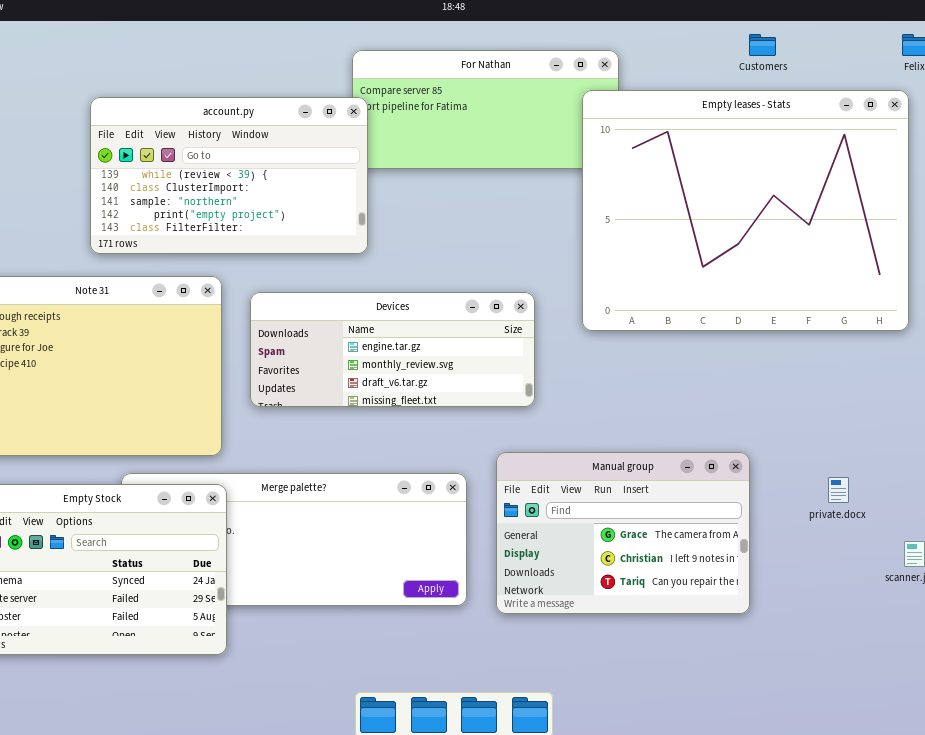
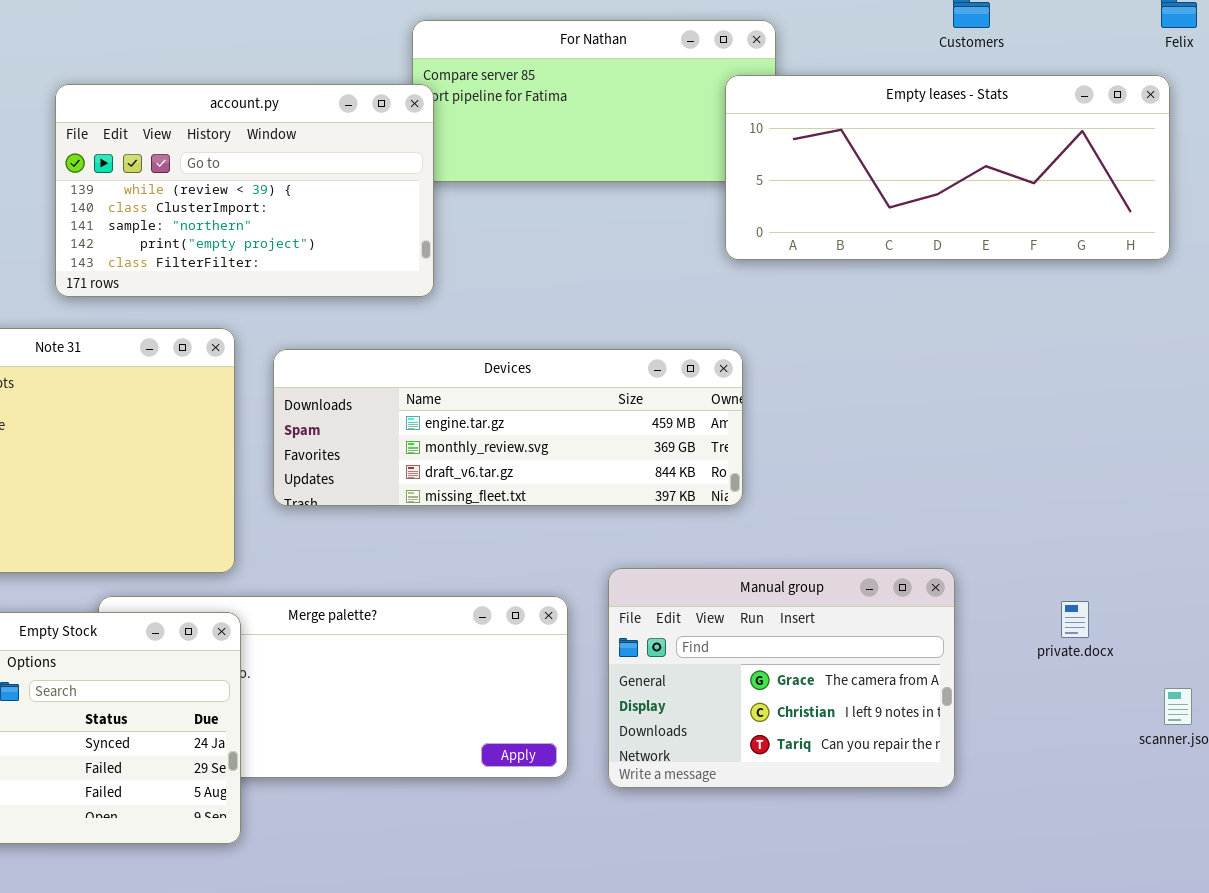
Empty leases - Stats: [582,90,909,331] -> [725,75,1170,260], resized
Devices: [250,292,535,407] -> [273,349,743,506], resized

